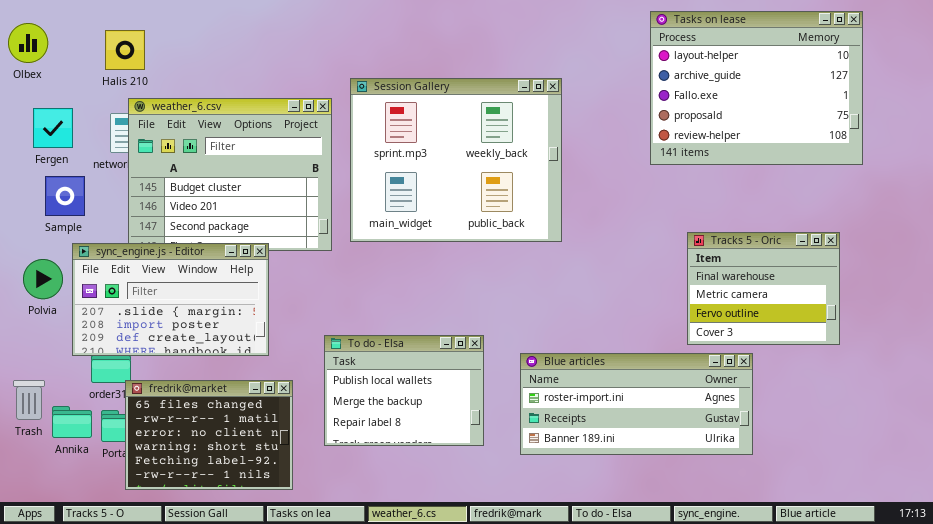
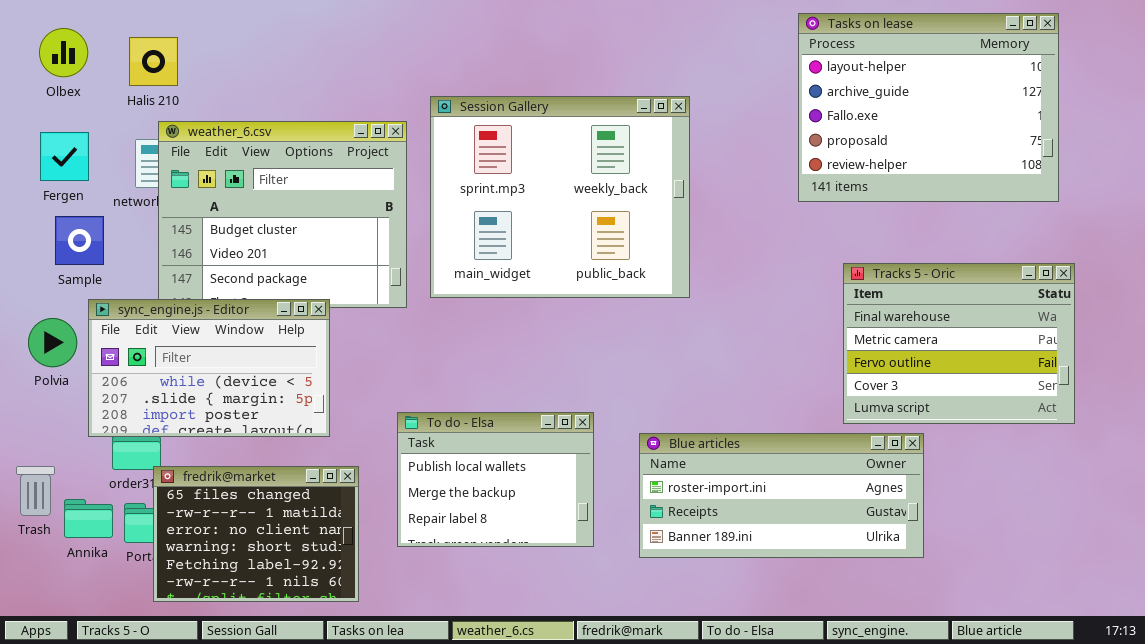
Olbex: [8,23,48,63] -> [39,28,88,77], moved
Tracks 5 - Oric: [687,232,840,345] -> [843,263,1075,424], resized
sync_engine.js - Editor: [72,243,269,356] -> [88,299,330,437], scrolled up 1 row

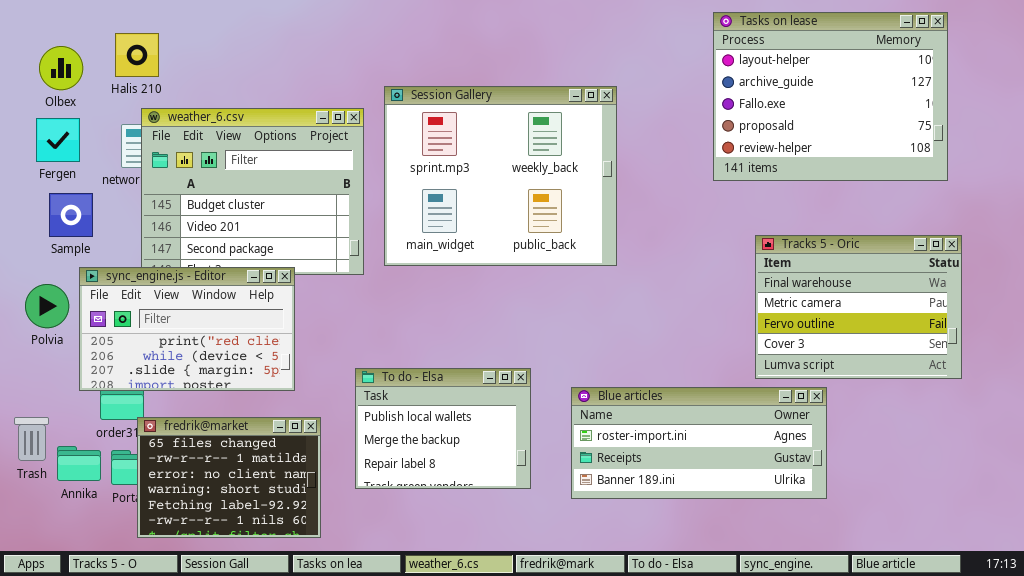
Olbex: [39,28,88,77] -> [39,46,83,90], moved
sync_engine.js - Editor: [88,299,330,437] -> [79,267,295,391], scrolled up 1 row

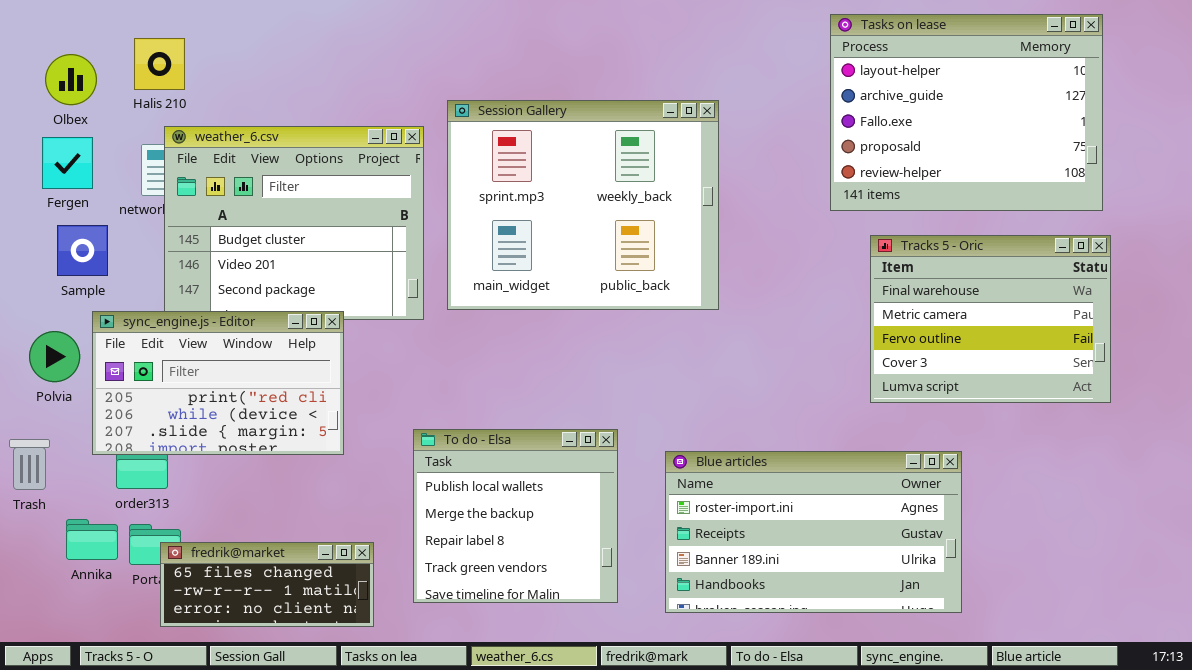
Tracks 5 - Oric: [755,235,962,379] -> [870,235,1111,403], moved
To do - Elsa: [355,368,531,489] -> [413,429,618,603], resized
Blue articles: [571,387,827,499] -> [665,451,962,613], resized
Trash: [14,417,49,461] -> [9,439,50,490], moved
fredrik@market: [137,417,321,538] -> [160,542,374,627], resized

